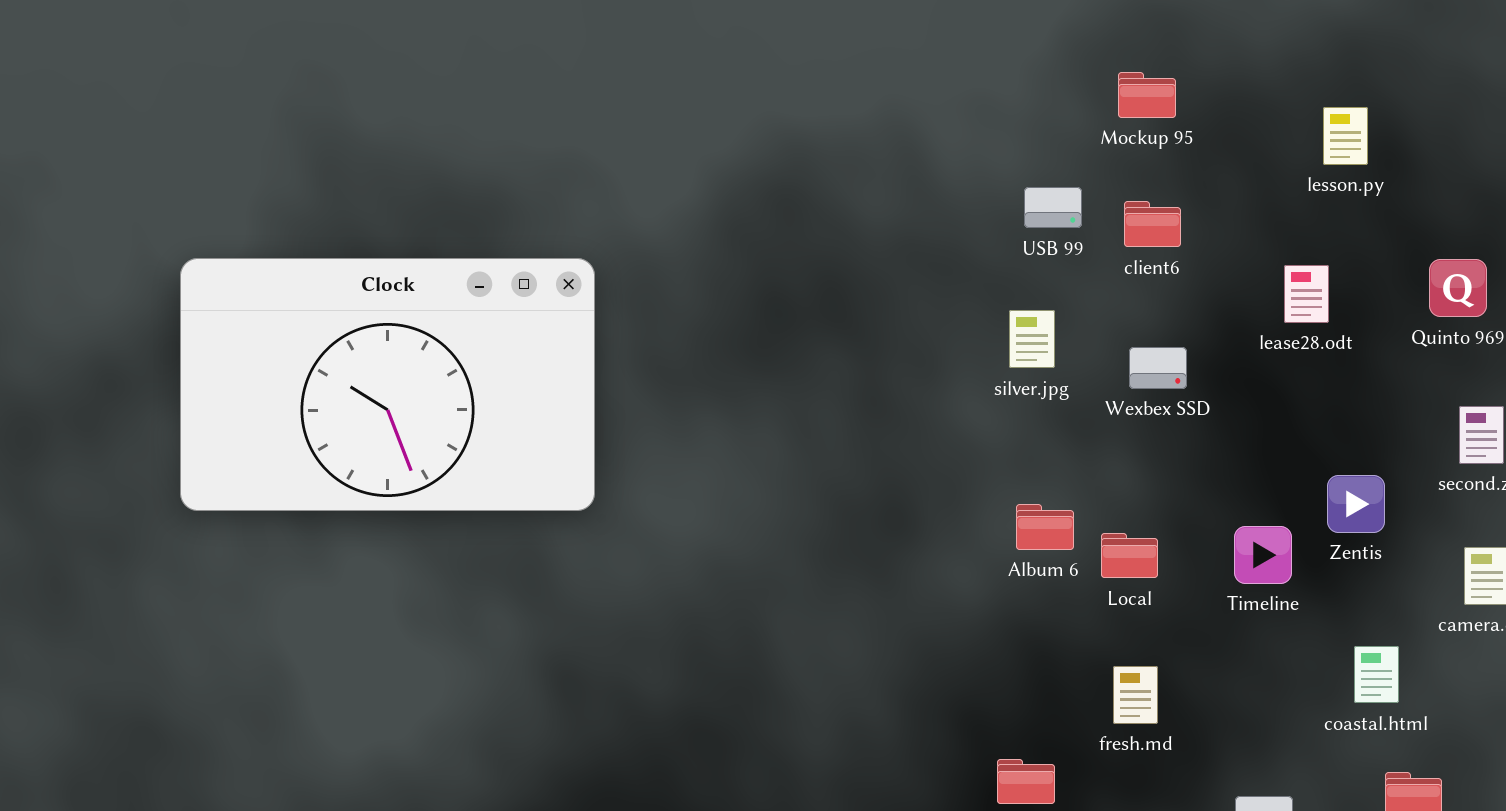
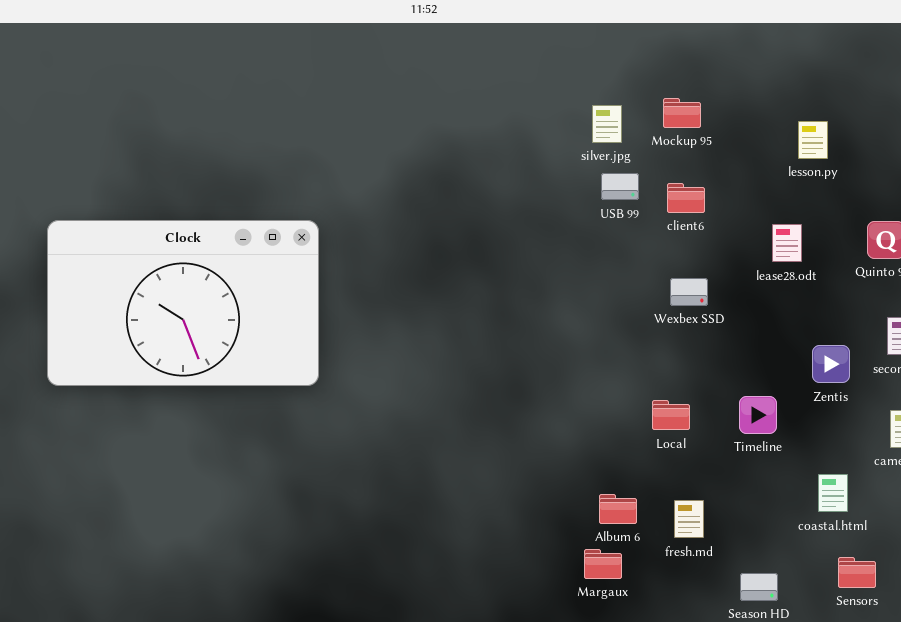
silver.jpg: [1009,310,1055,368] -> [592,105,622,143], moved
Zentis: [1327,475,1385,533] -> [812,345,850,383], moved
Album 6: [1016,504,1074,550] -> [599,494,637,524], moved
fresh.md: [1113,666,1158,724] -> [674,500,704,538], moved

